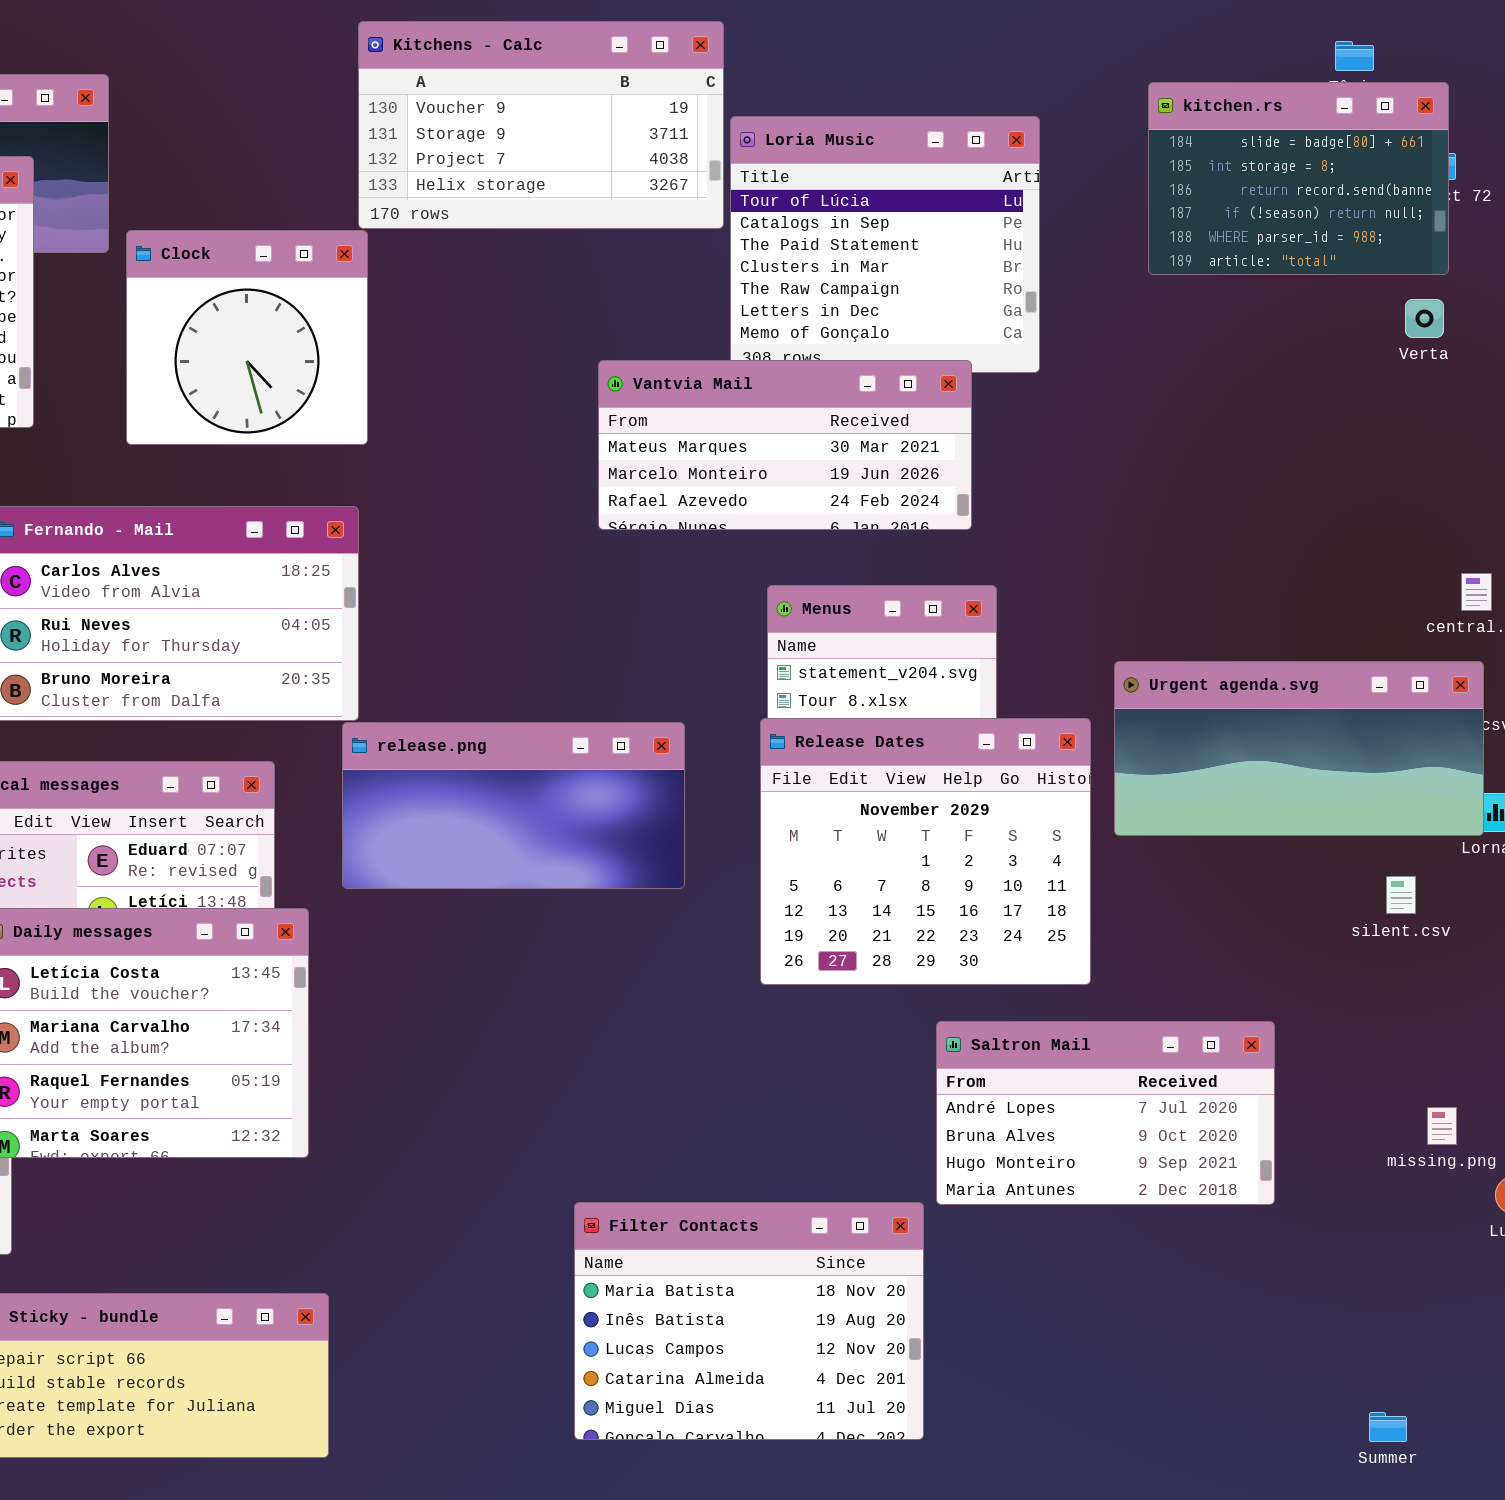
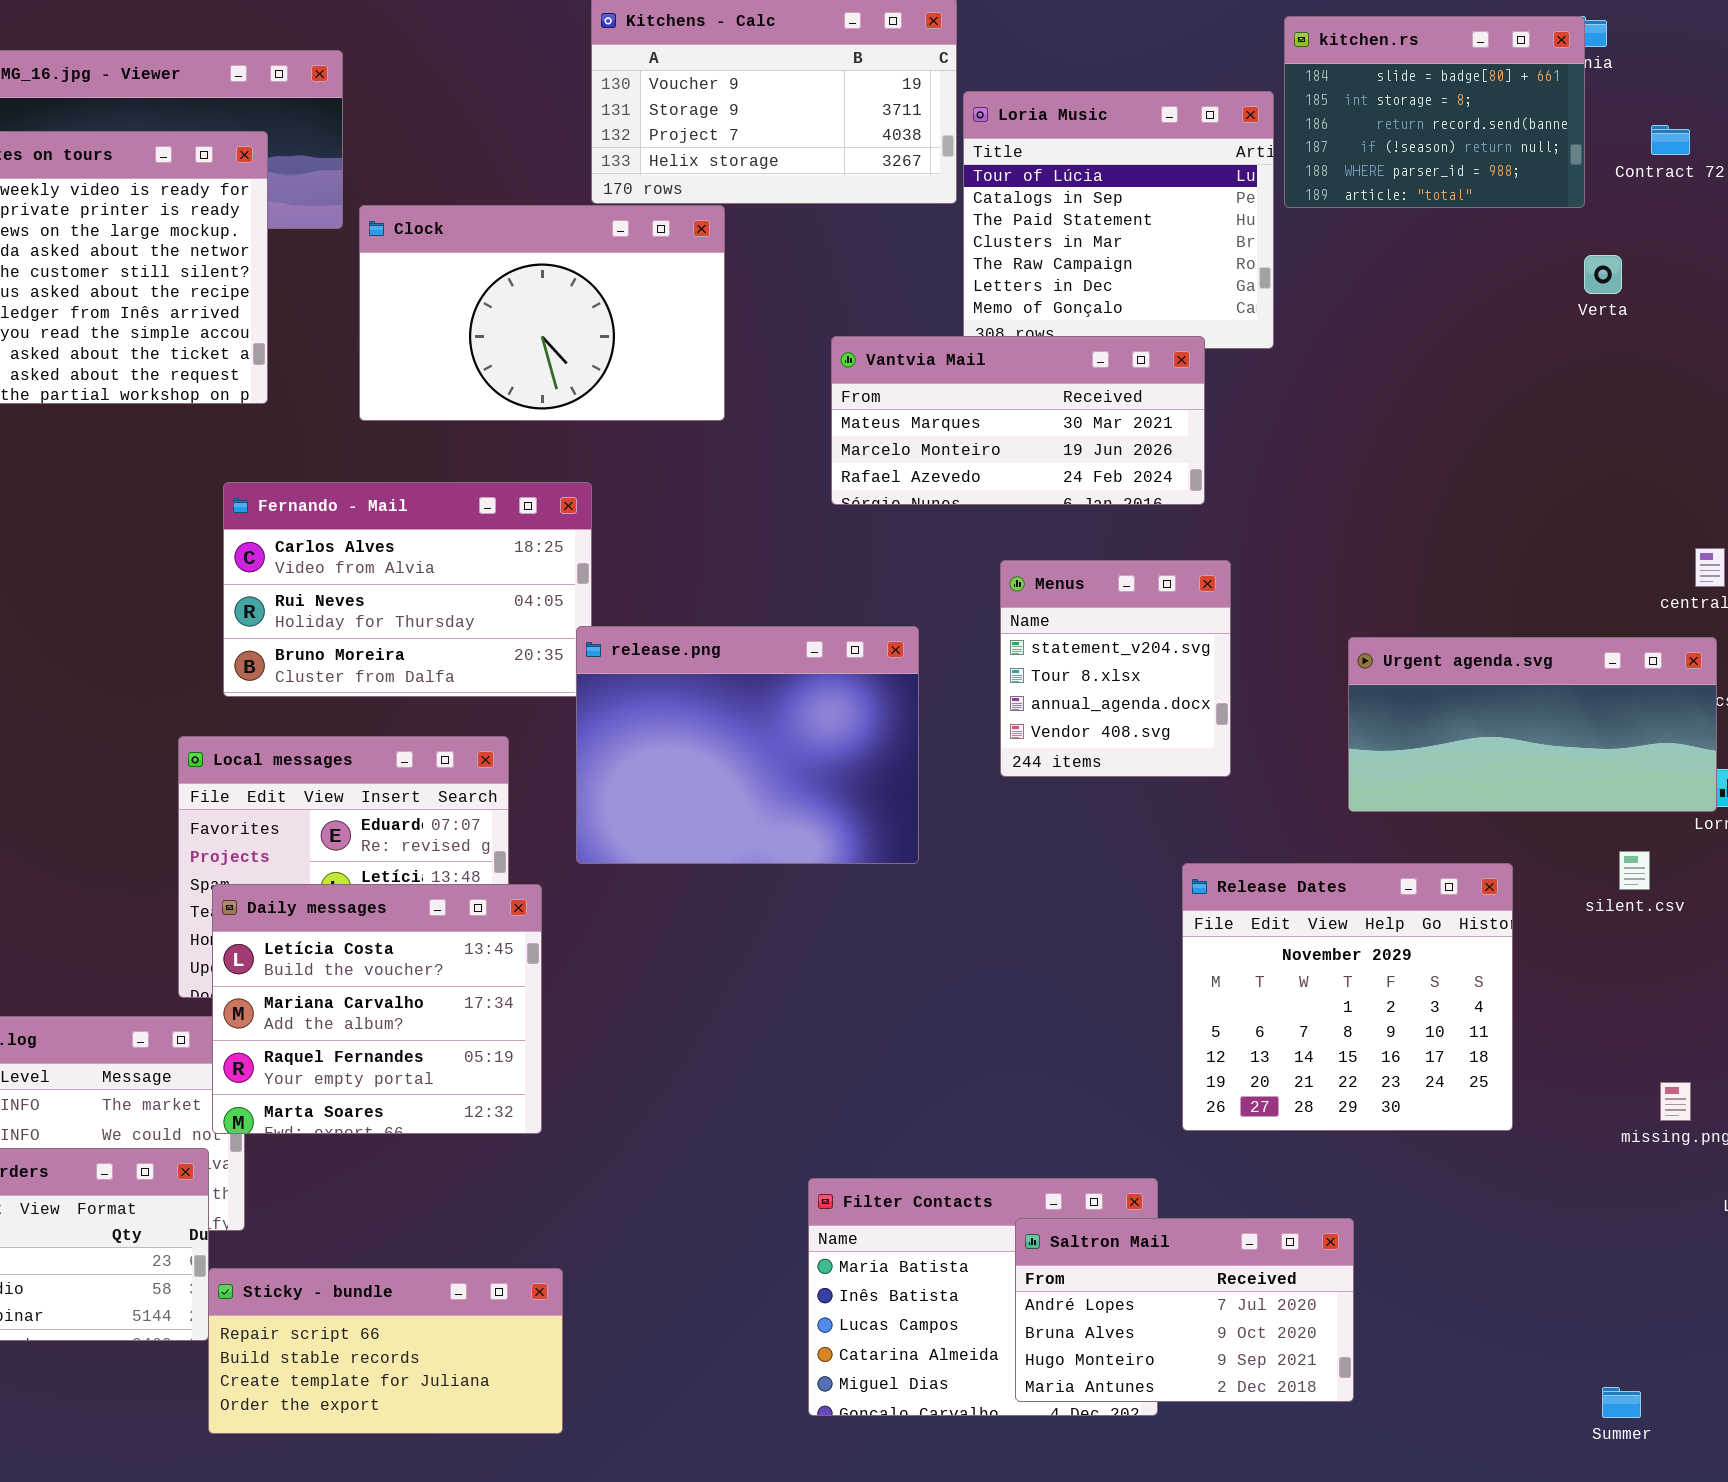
kitchen.rs: [1148,82,1449,275] -> [1284,16,1585,208], moved
Clock: [126,230,368,445] -> [359,205,725,421], resized
Verta: [1405,299,1444,338] -> [1584,255,1622,294], moved
Release Dates: [760,718,1091,985] -> [1182,863,1513,1131], moved
release.png: [342,722,685,889] -> [576,626,919,864], resized
Saltron Mail: [936,1021,1275,1205] -> [1015,1218,1354,1402], moved

